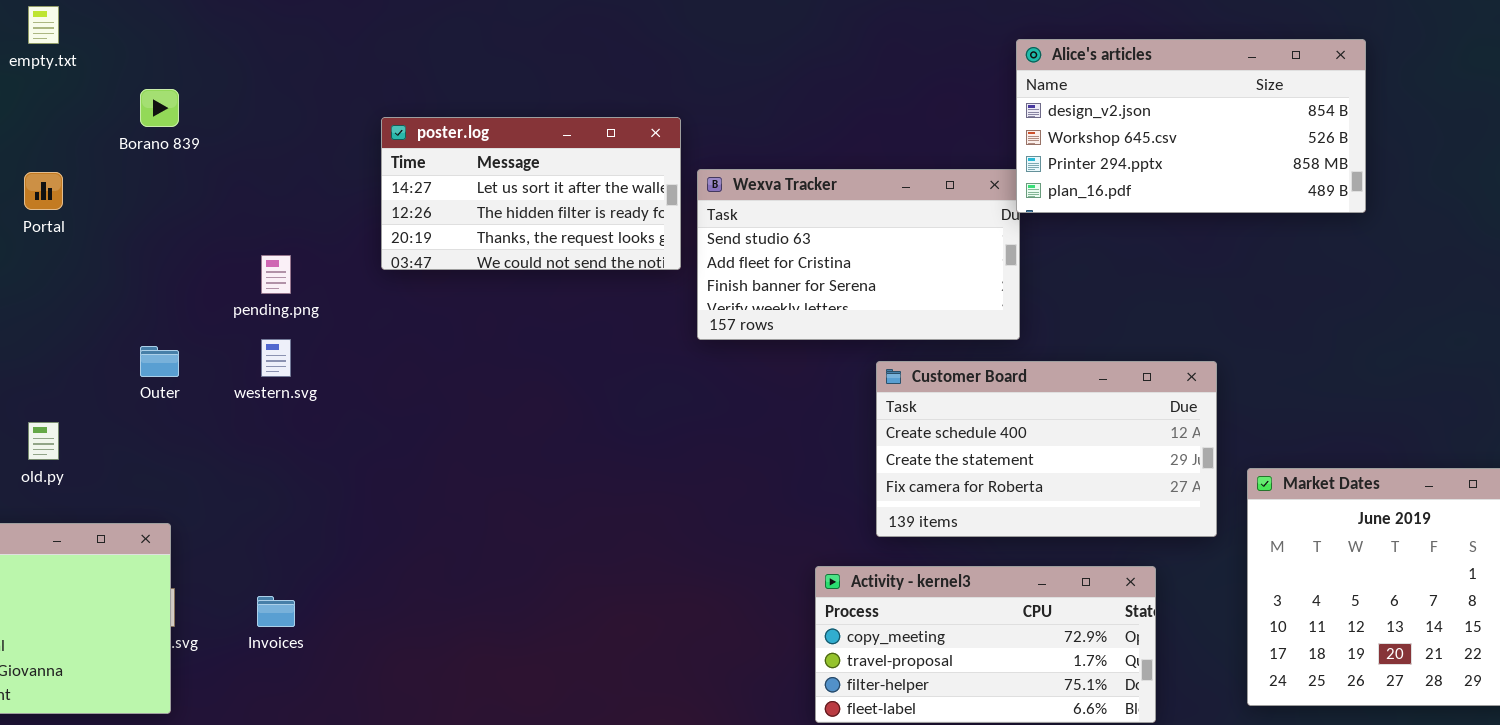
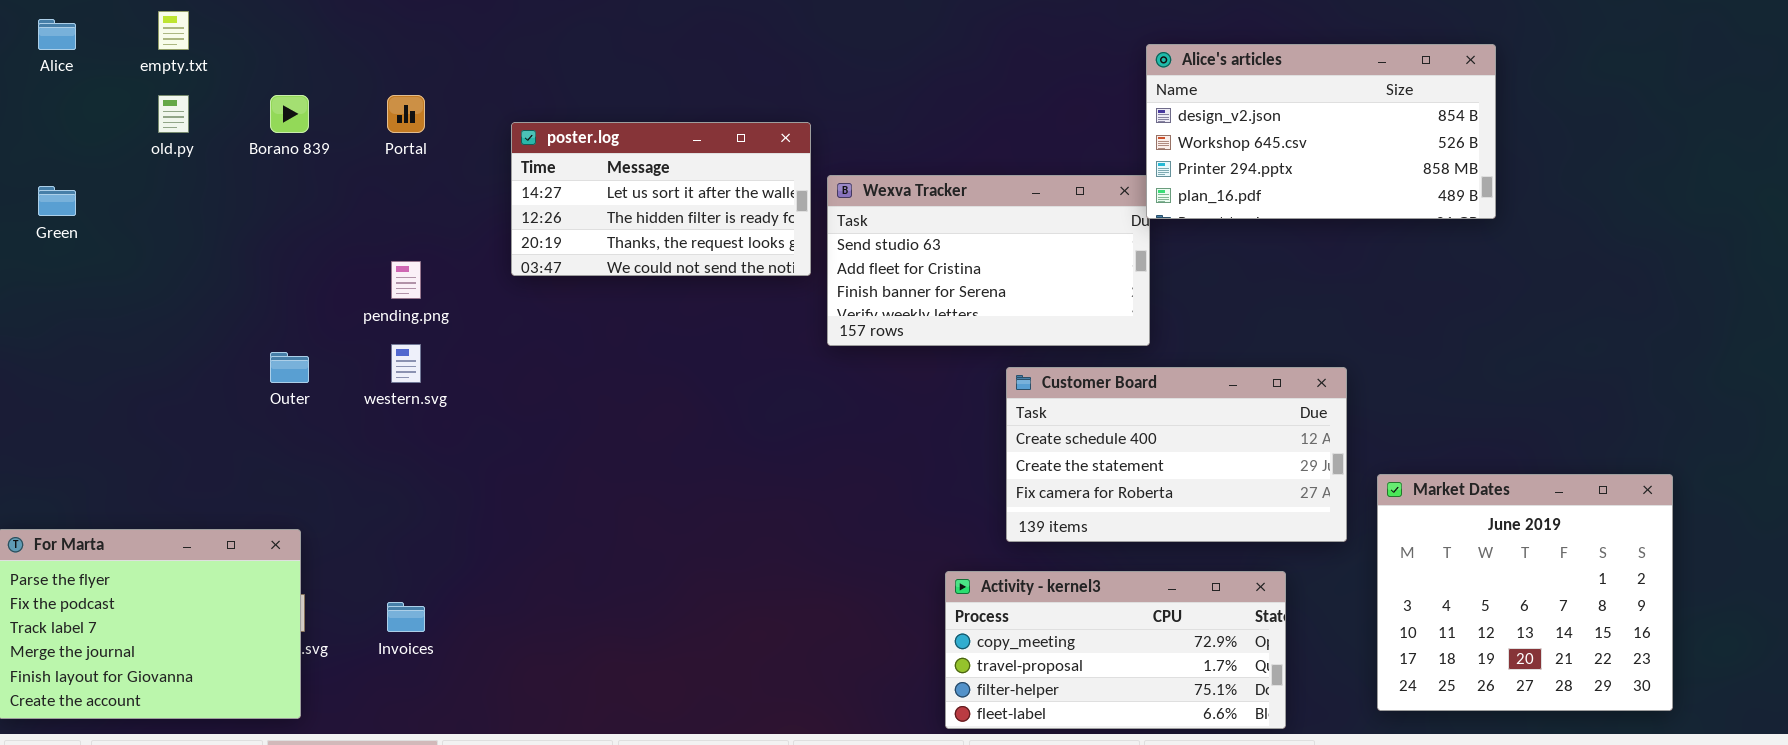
Portal: [24,172,63,210] -> [387,95,425,133], moved
old.py: [28,422,59,460] -> [158,95,189,133], moved

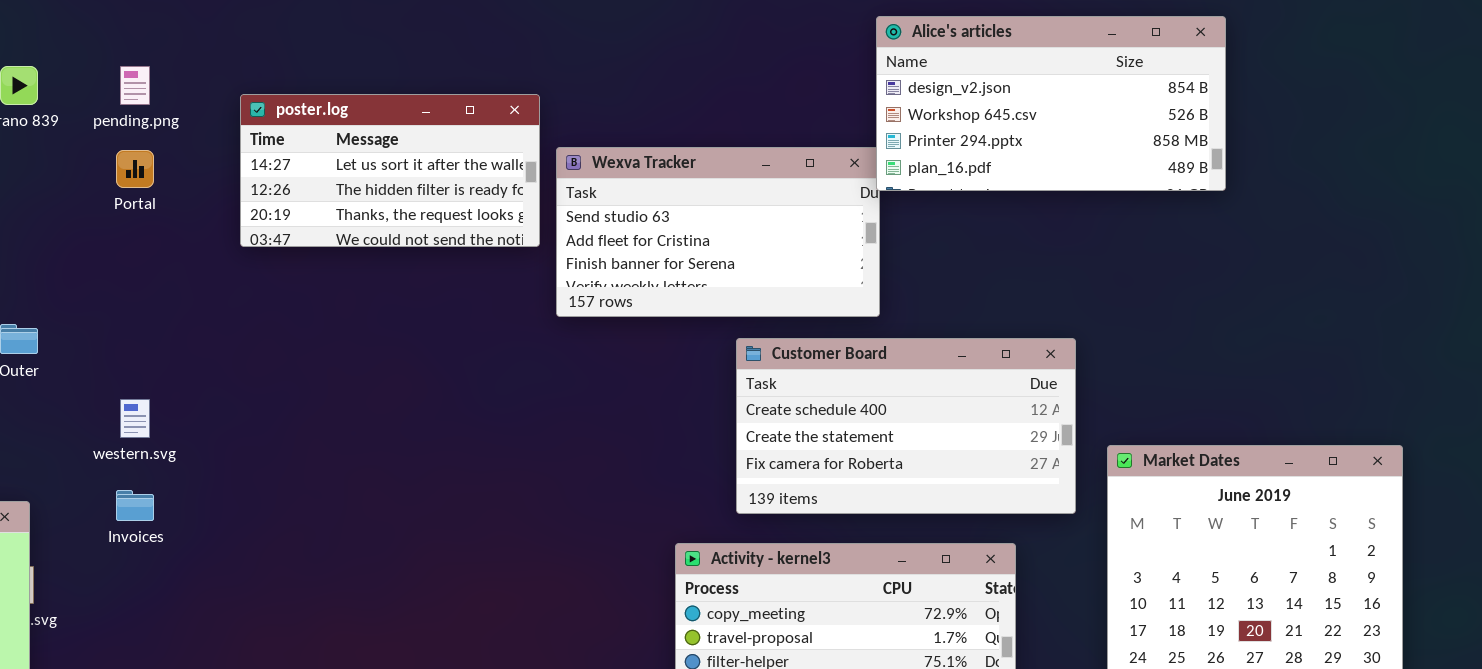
Portal: [387,95,425,133] -> [116,150,154,188], moved
pending.png: [391,261,421,299] -> [120,66,150,105], moved
western.svg: [391,344,421,383] -> [120,399,150,438], moved
Invoices: [387,602,425,632] -> [116,490,154,521], moved

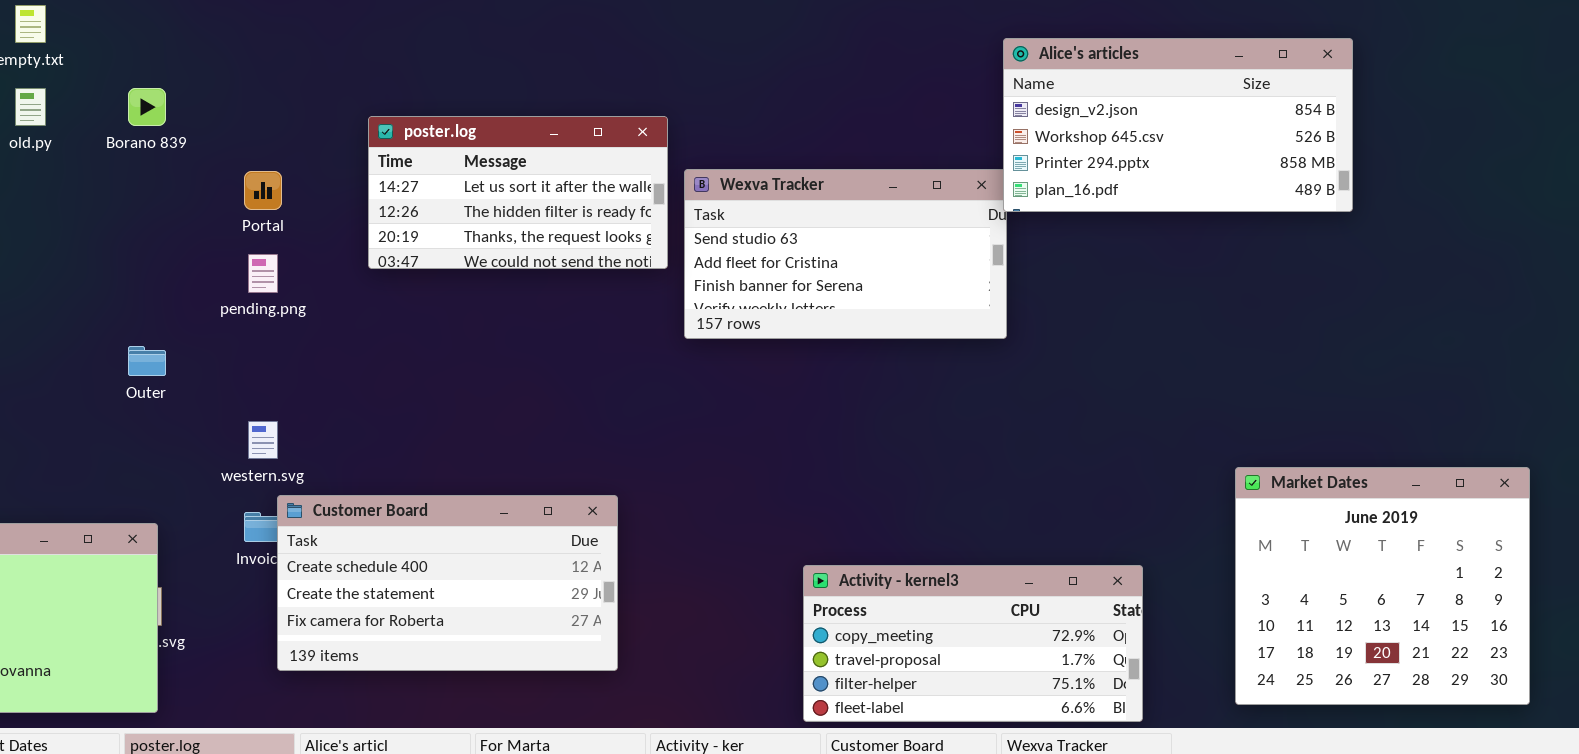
pending.png: [120,66,150,105] -> [248,254,278,293], moved
Customer Board: [736,338,1076,514] -> [277,495,618,671], moved

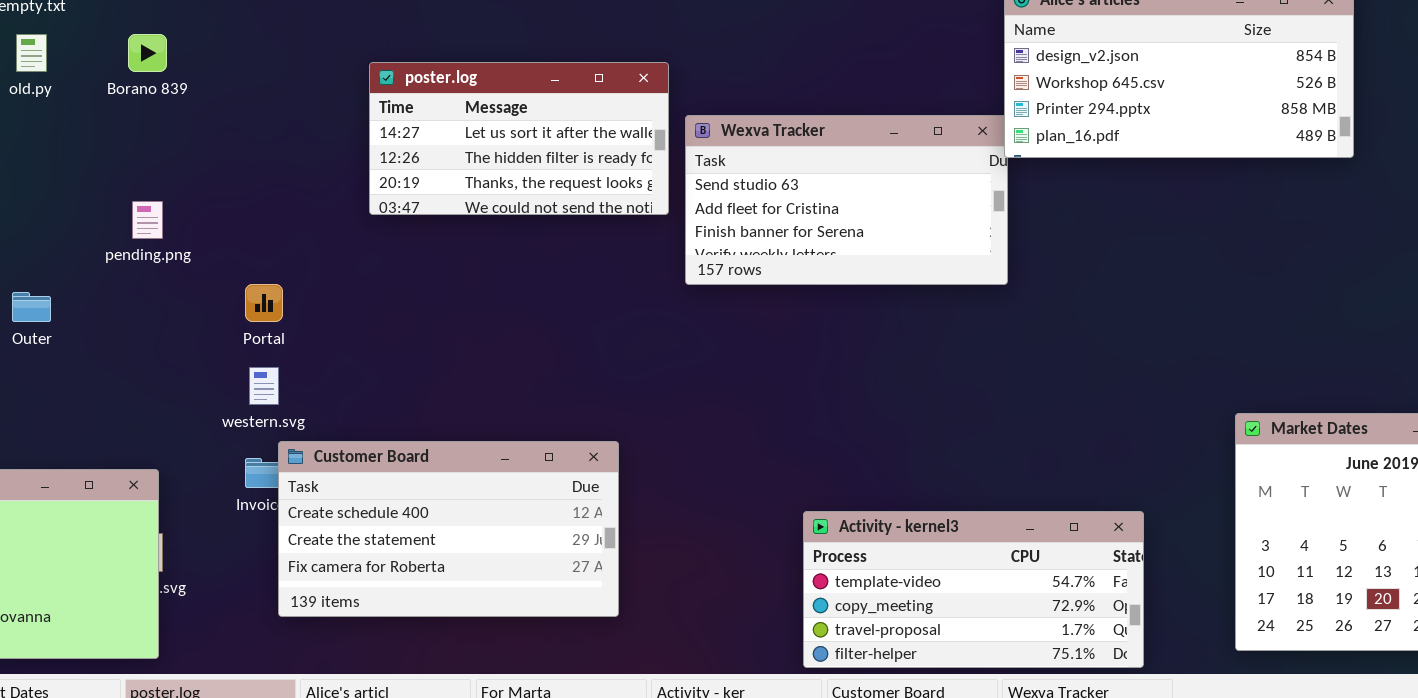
Portal: [244,171,282,210] -> [245,284,283,322], moved
pending.png: [248,254,278,293] -> [132,201,163,239], moved
Outer: [128,346,166,376] -> [12,292,51,322], moved
Activity - kernel3: [803,565,1143,722] -> [803,511,1144,668], scrolled up 1 row

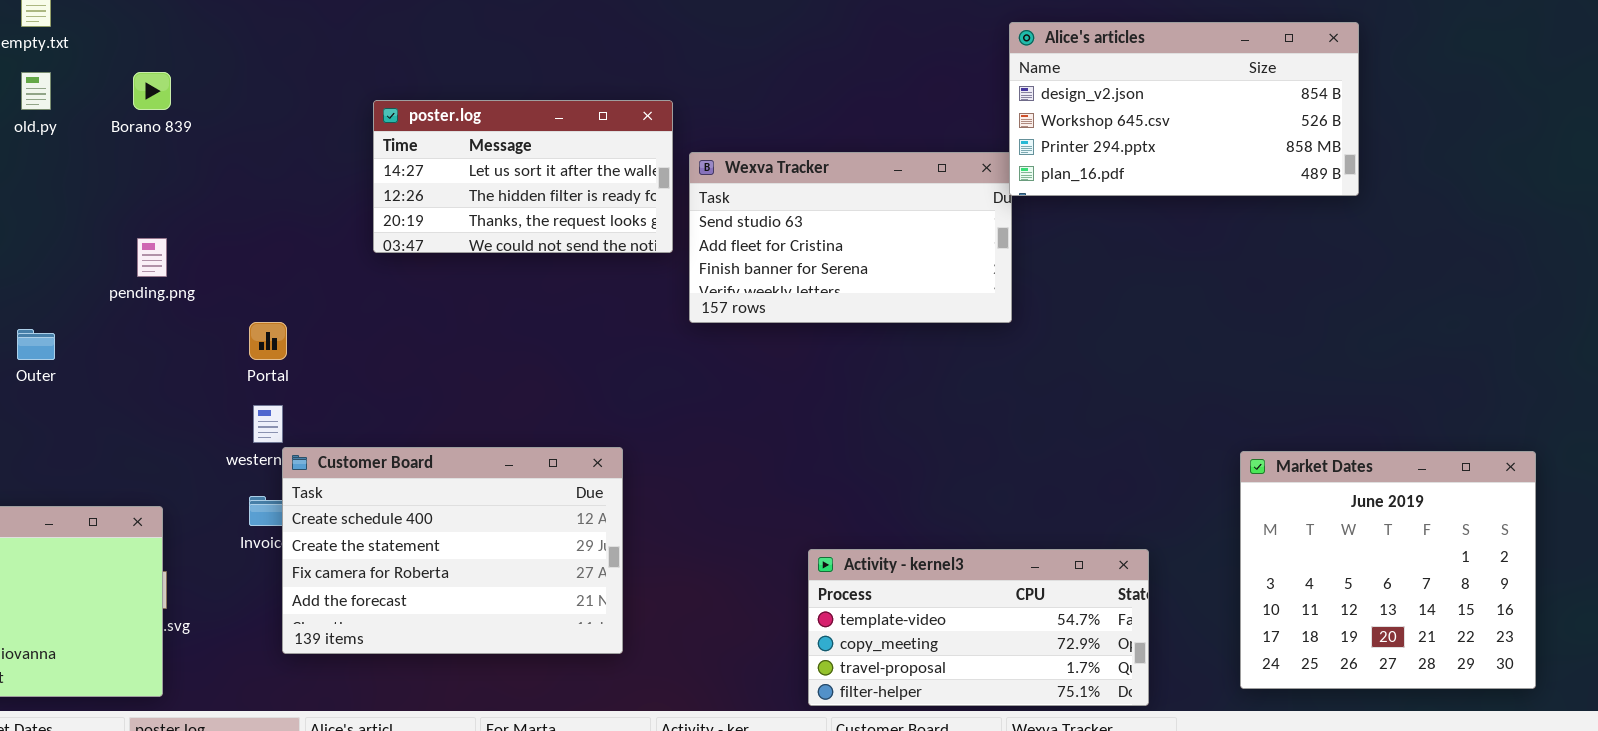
Customer Board: [278,441,619,617] -> [282,447,623,654], resized

